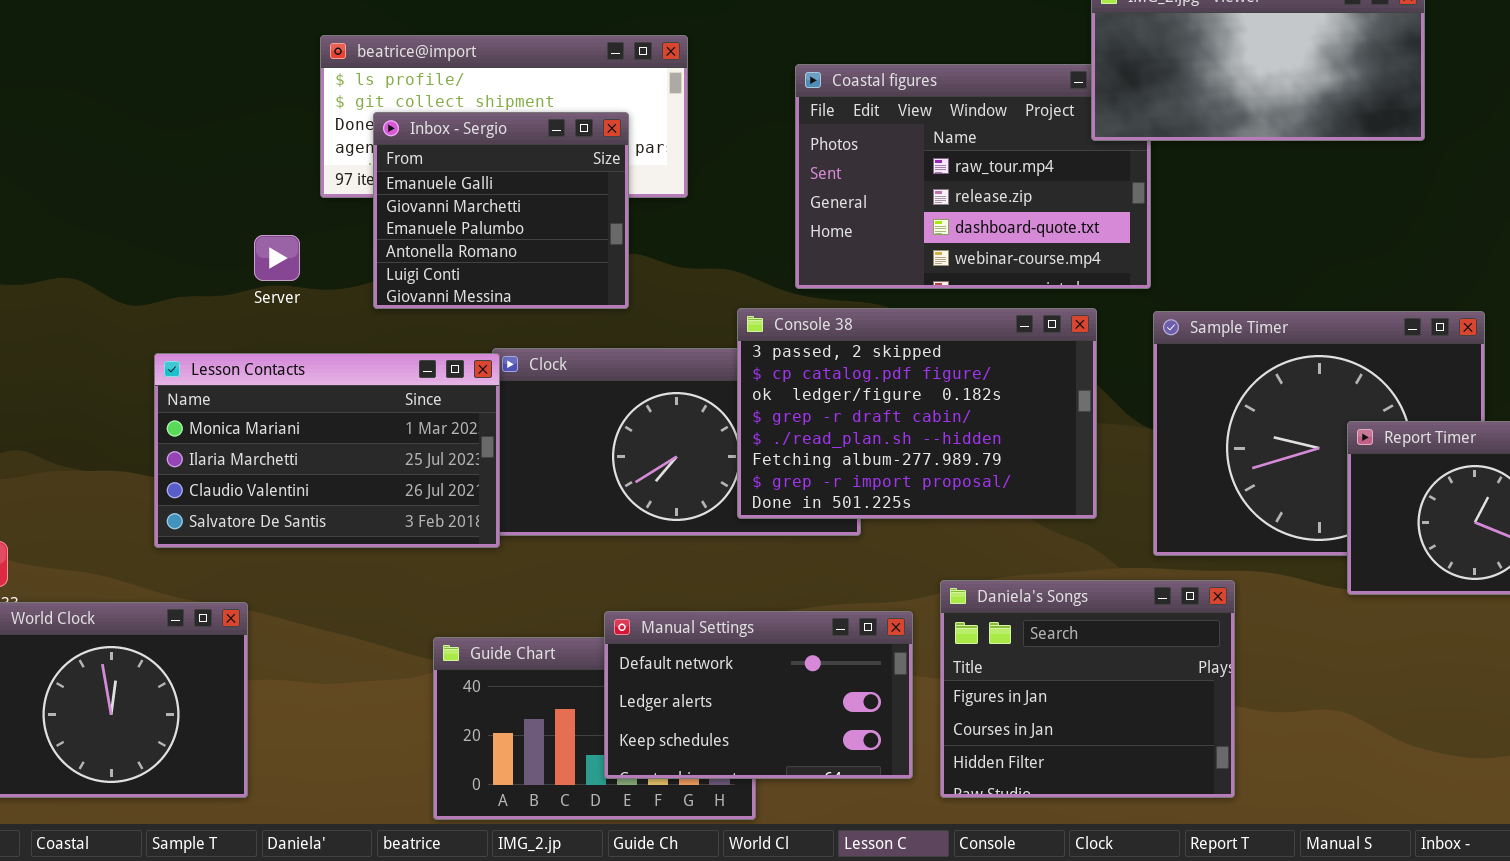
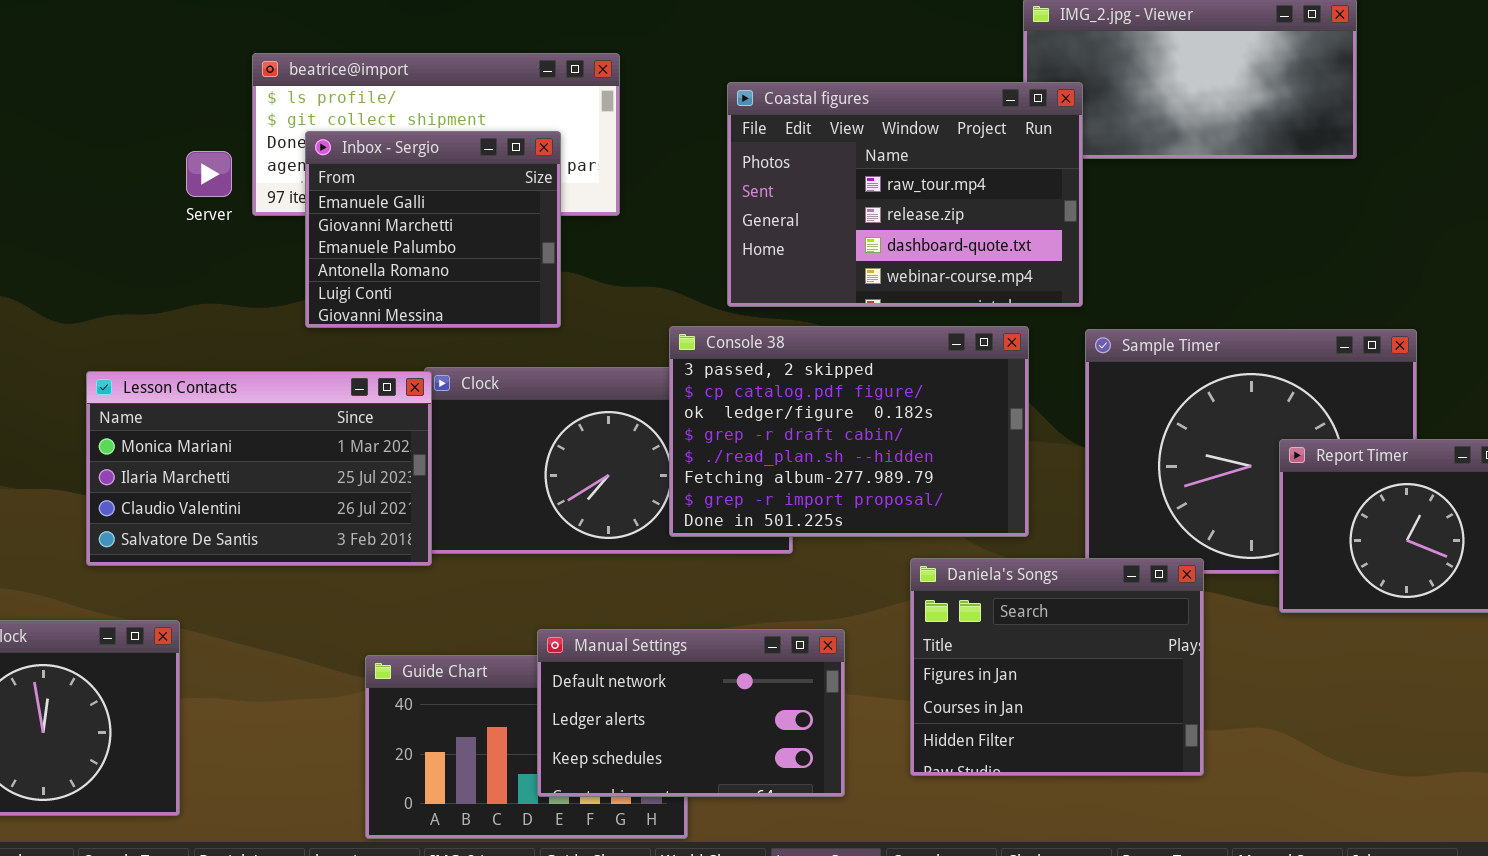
Coastal figures: [795,64,1151,289] -> [727,82,1083,307], raised
Server: [254,235,300,281] -> [186,151,232,197], moved
Daniela's Songs: [940,580,1235,798] -> [910,558,1204,776], moved

